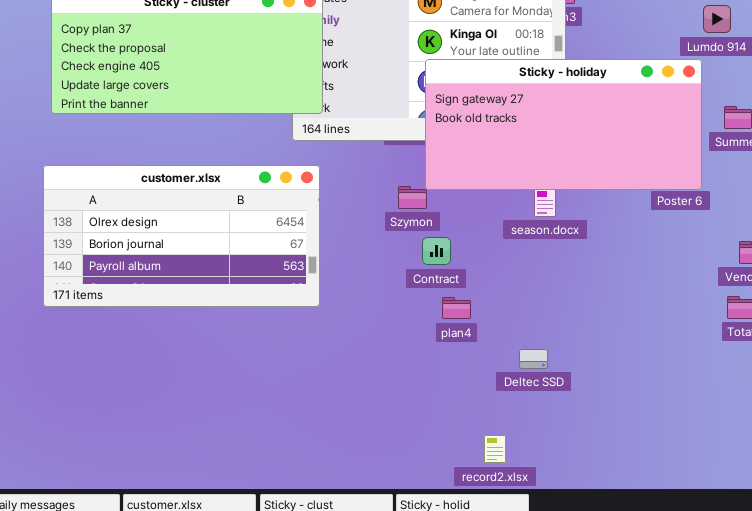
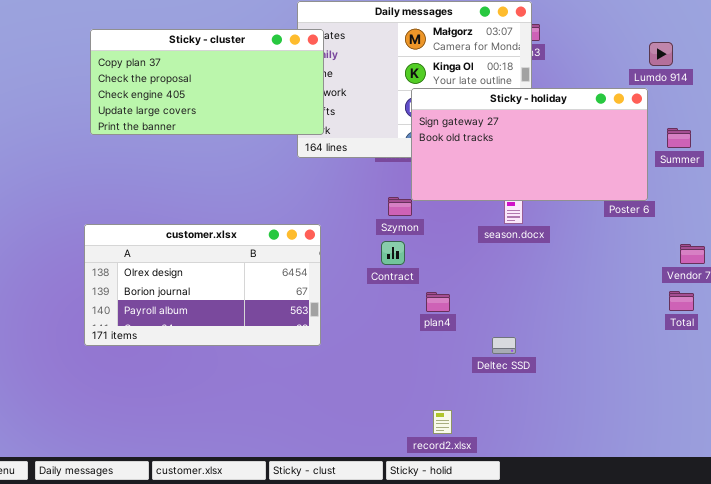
customer.xlsx: [43,165,320,307] -> [84,224,321,346], moved
Contract: [422,237,451,265] -> [381,241,405,265], moved
record2.xlsx: [484,435,506,463] -> [433,410,452,434], moved

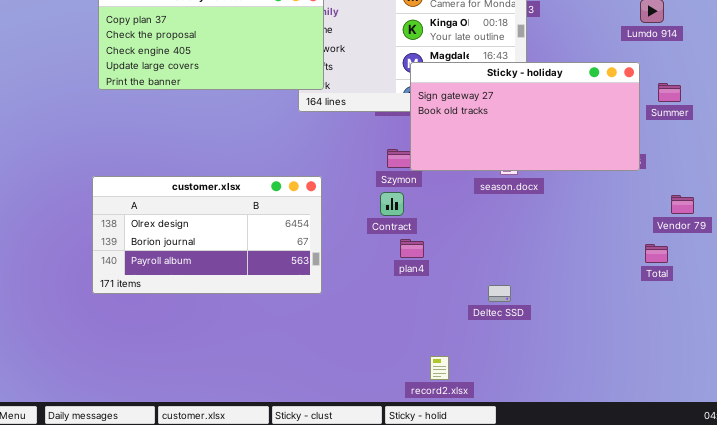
Sticky - holiday: [411,88,648,201] -> [410,62,640,171], moved
Total: [669,291,694,311] -> [645,244,668,263], moved
plan4: [426,292,450,312] -> [400,239,424,258], moved

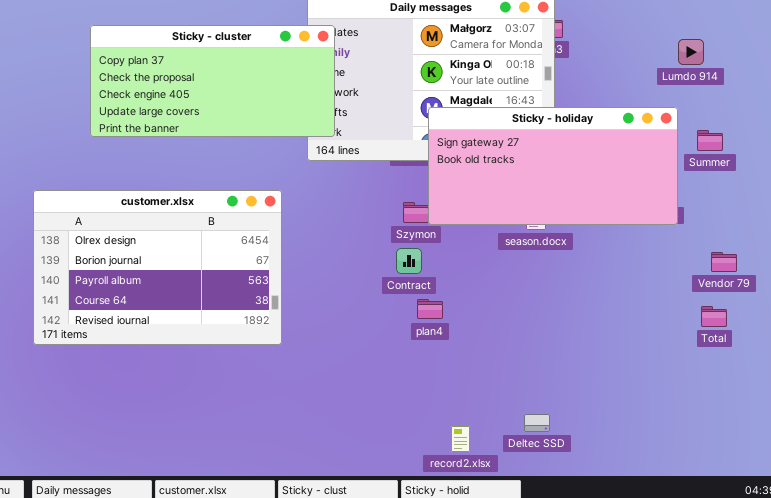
customer.xlsx: [92,176,322,294] -> [33,190,282,345], moved, resized
Total: [645,244,668,263] -> [701,306,727,327], moved
Deltec SSD: [488,285,511,302] -> [524,414,550,432], moved

